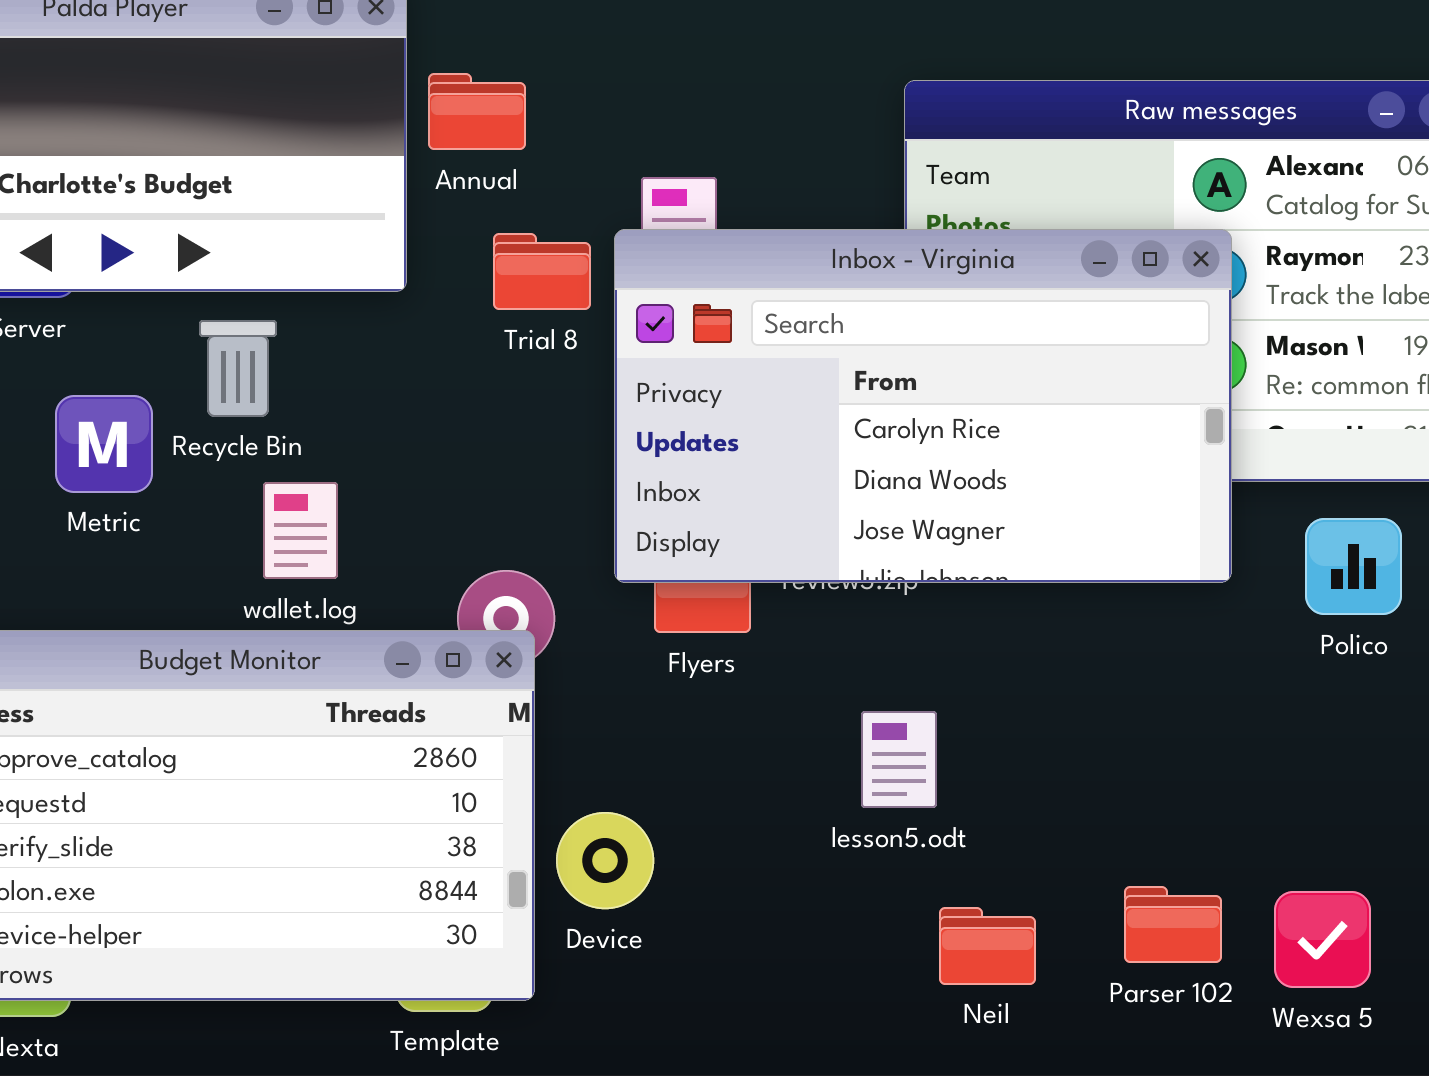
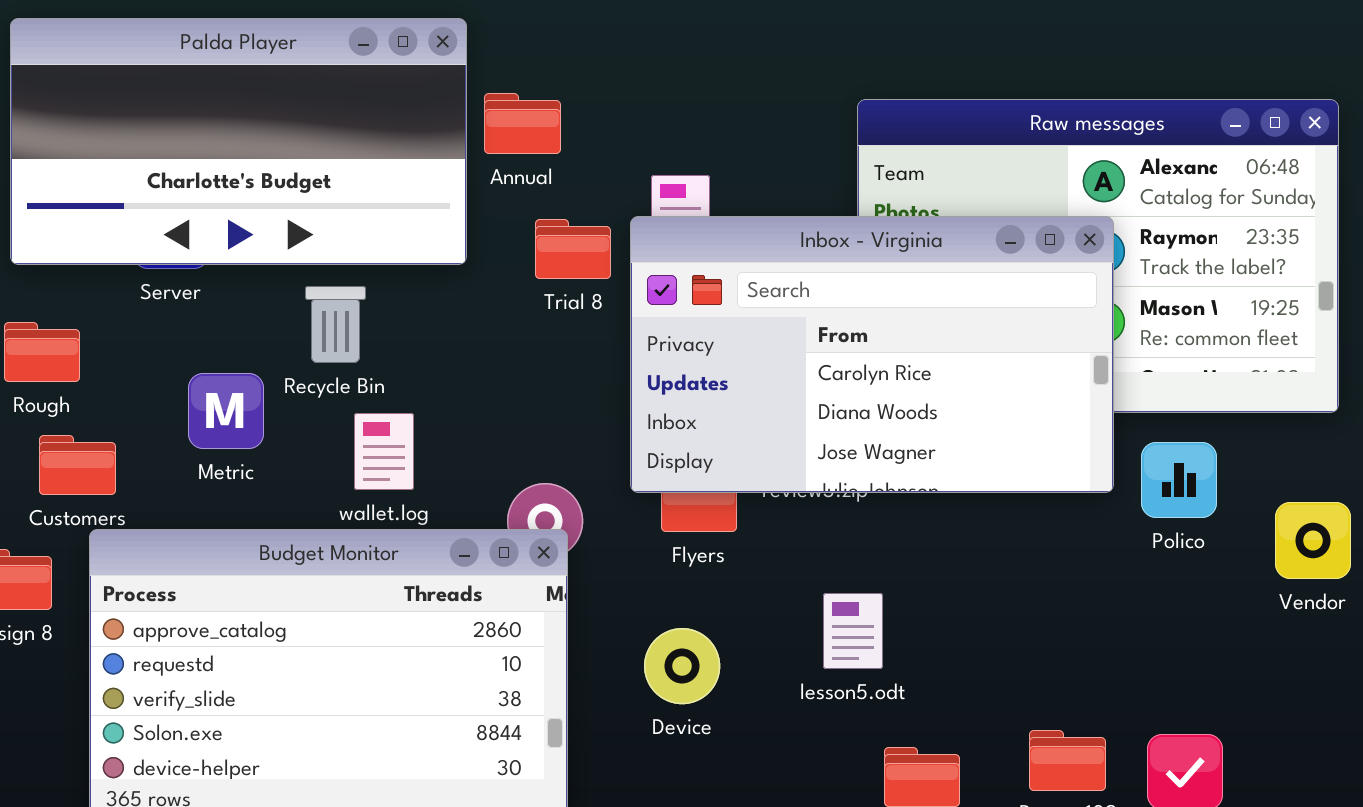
Metric: [55,395,153,493] -> [188,373,264,449], moved
Polico: [1305,518,1402,615] -> [1141,442,1217,518], moved
Device: [556,812,654,909] -> [644,628,720,704], moved

